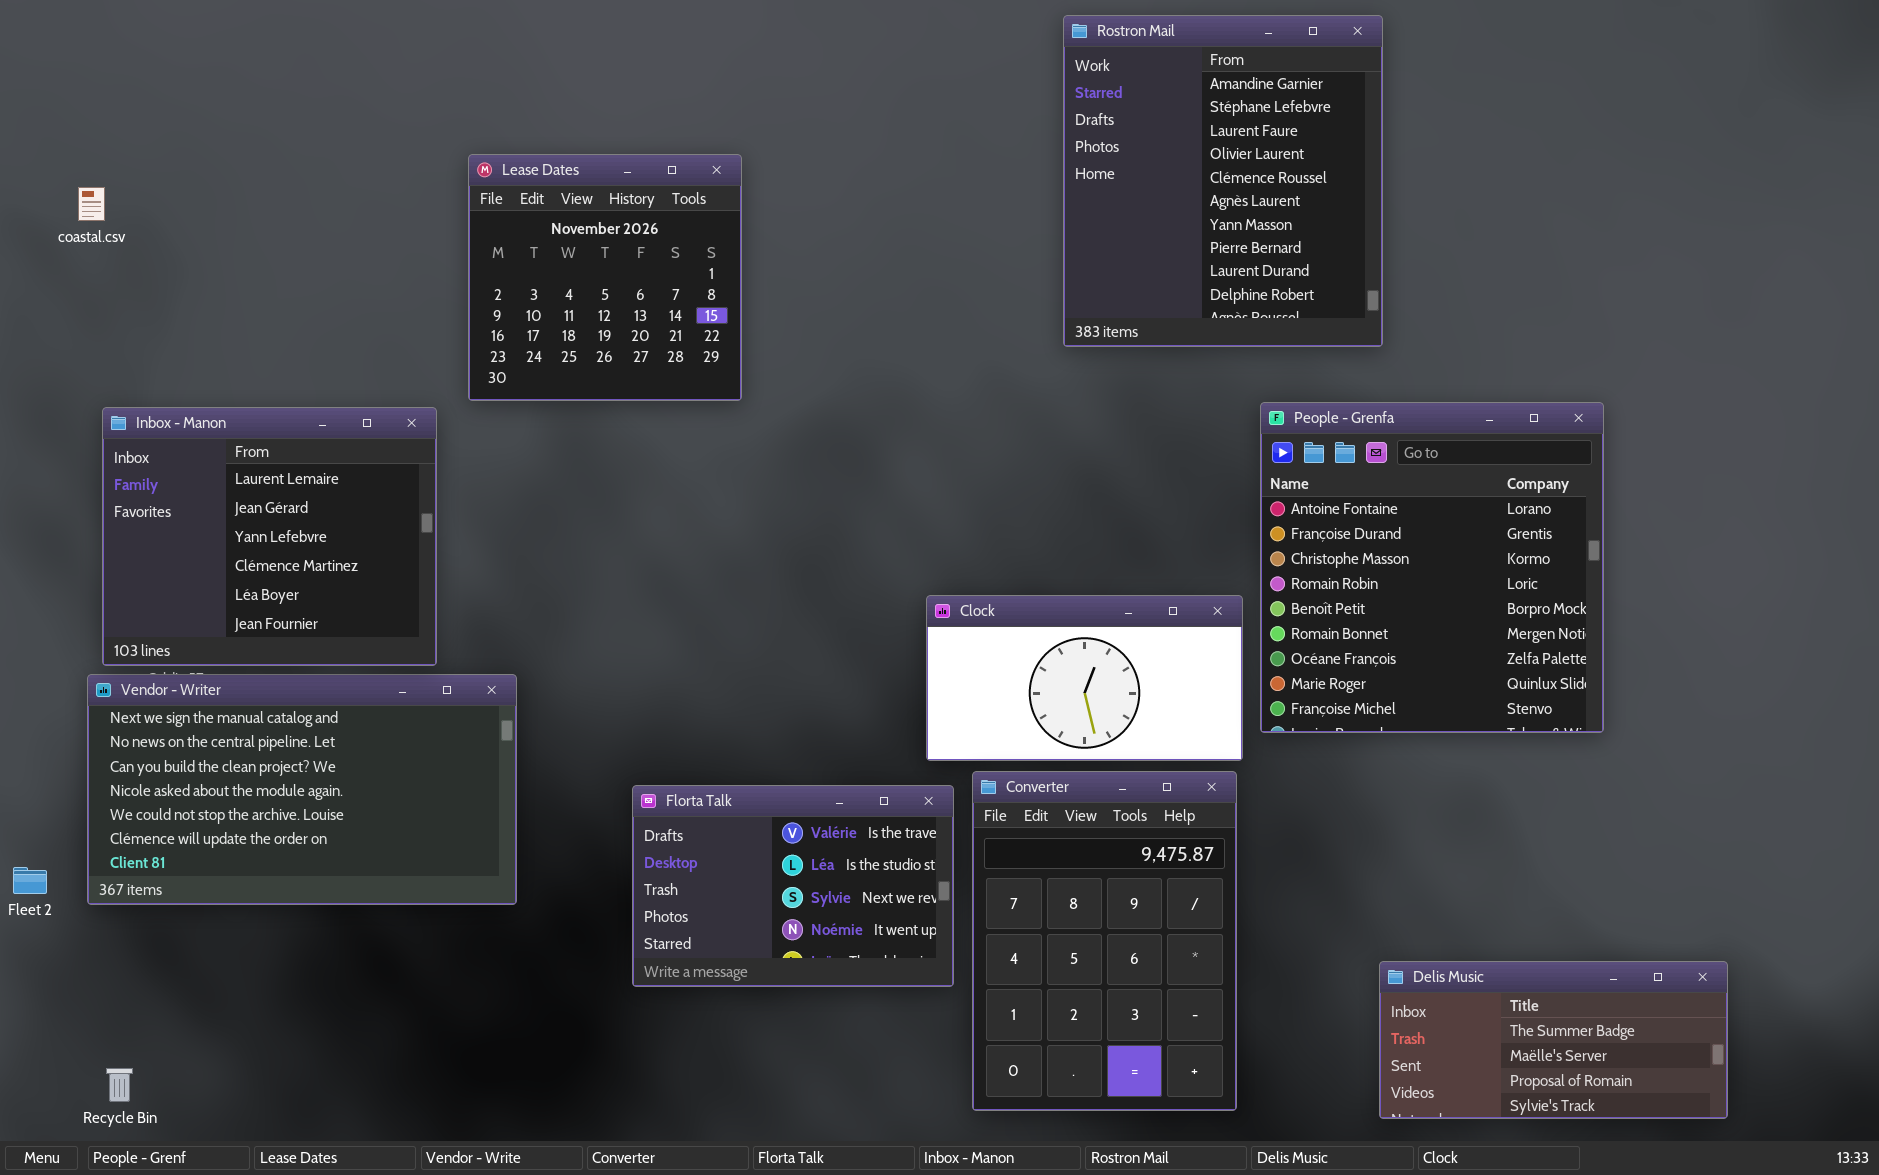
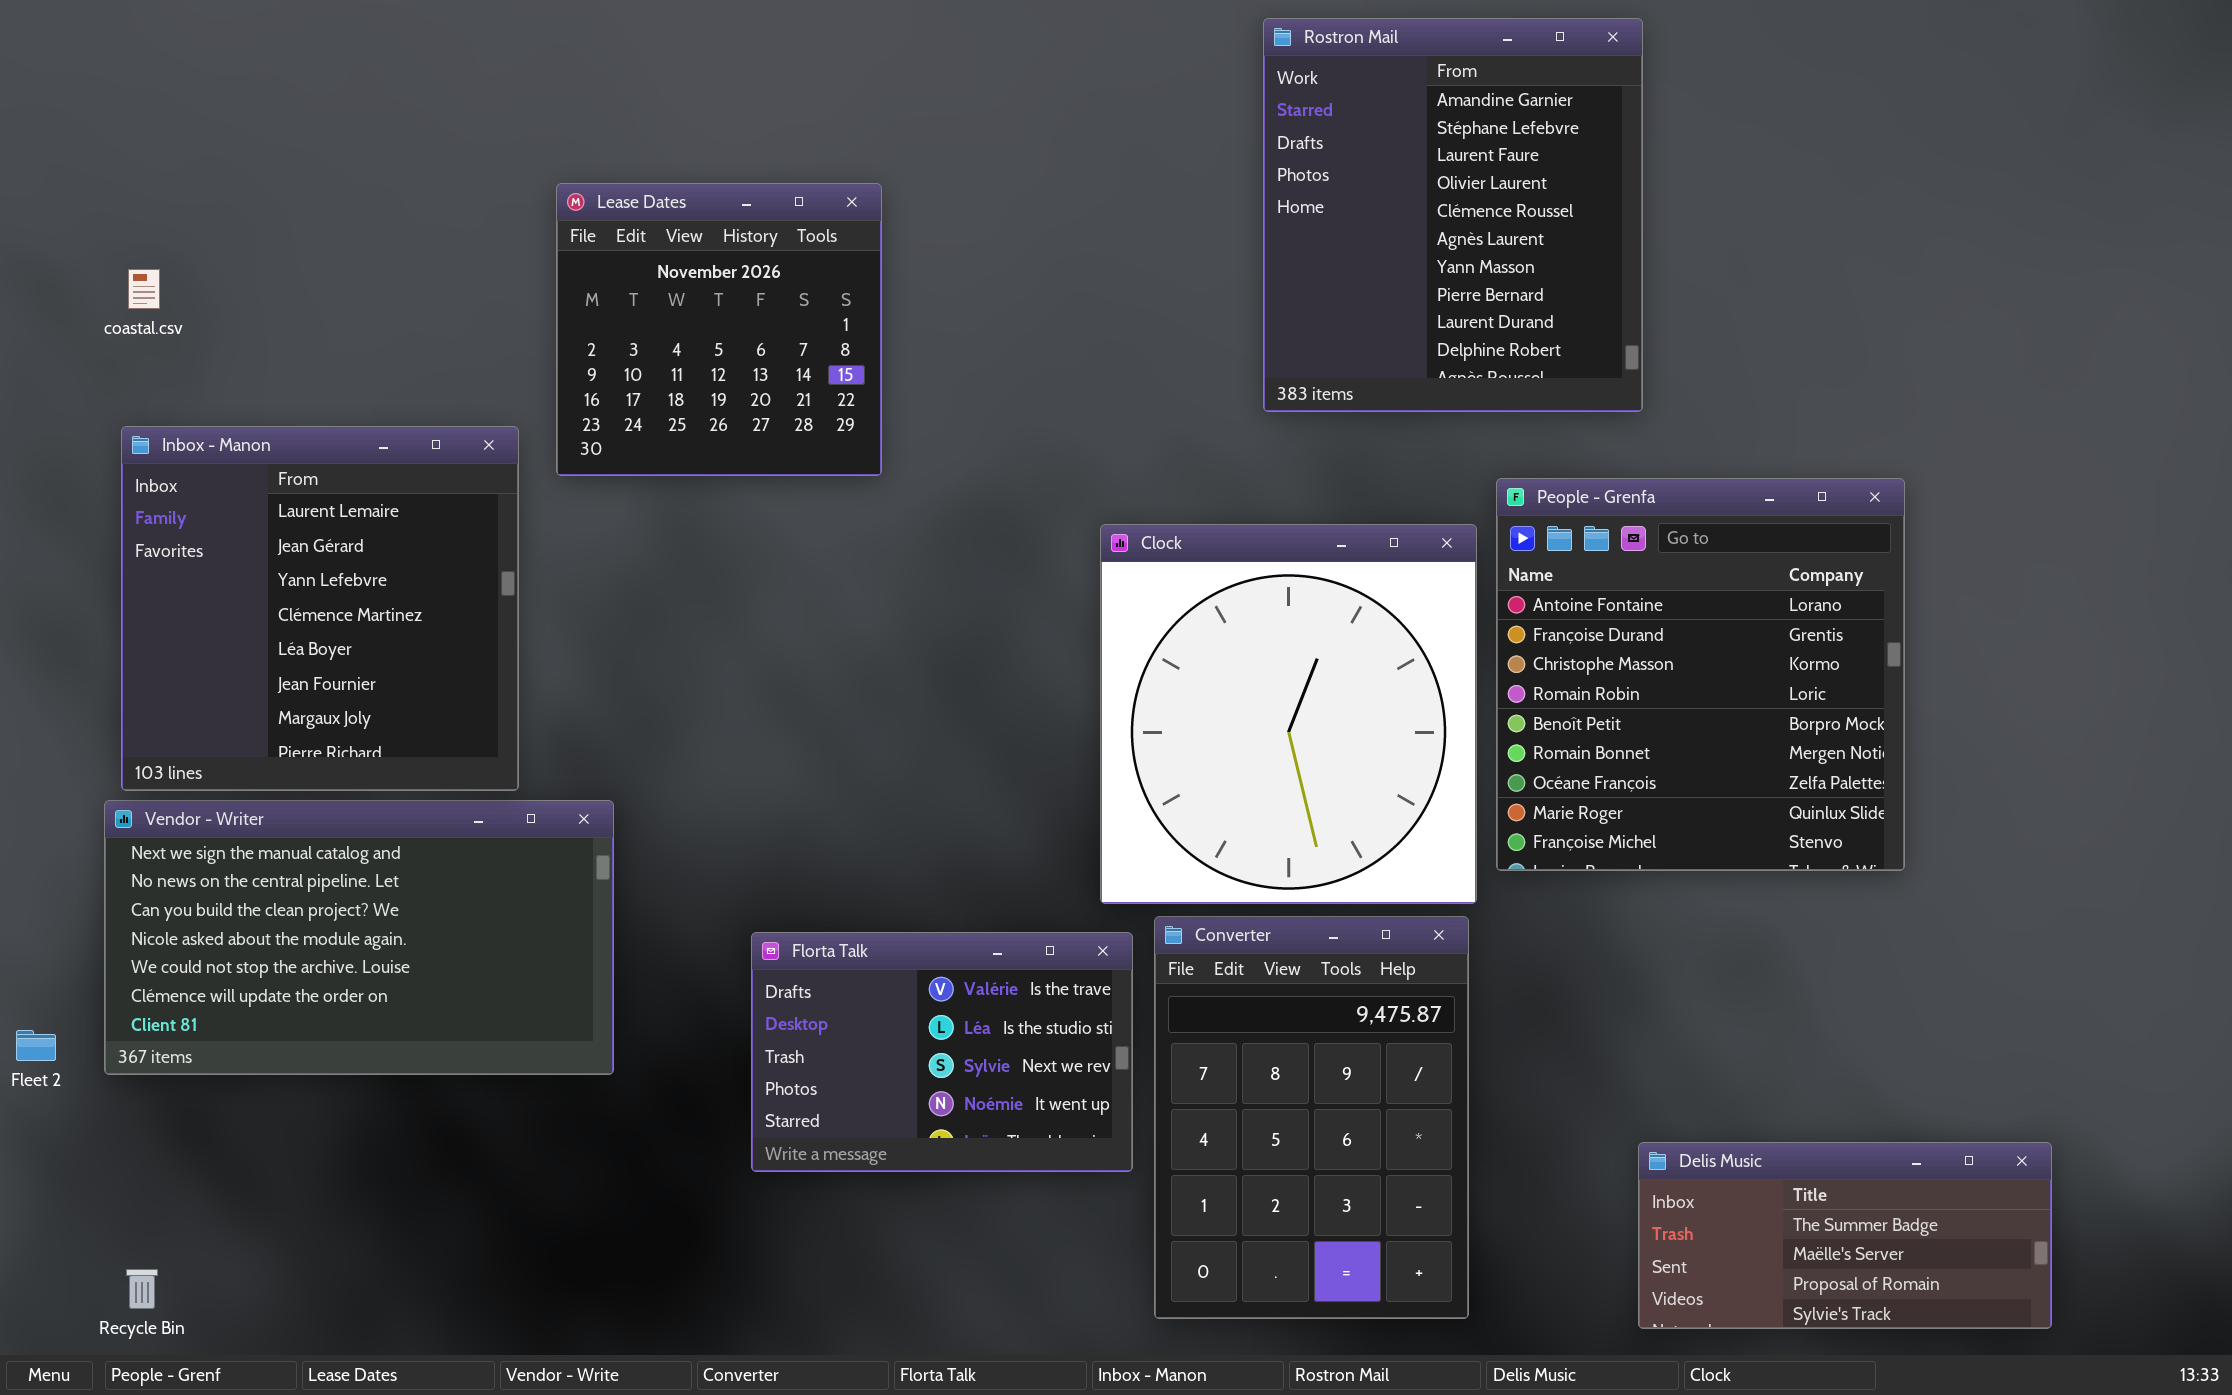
coastal.csv: [78,187,105,221] -> [128,269,160,309], moved
Inbox - Manon: [102,407,437,666] -> [121,426,519,791], resized
Clock: [926,595,1243,761] -> [1100,524,1477,904], resized

